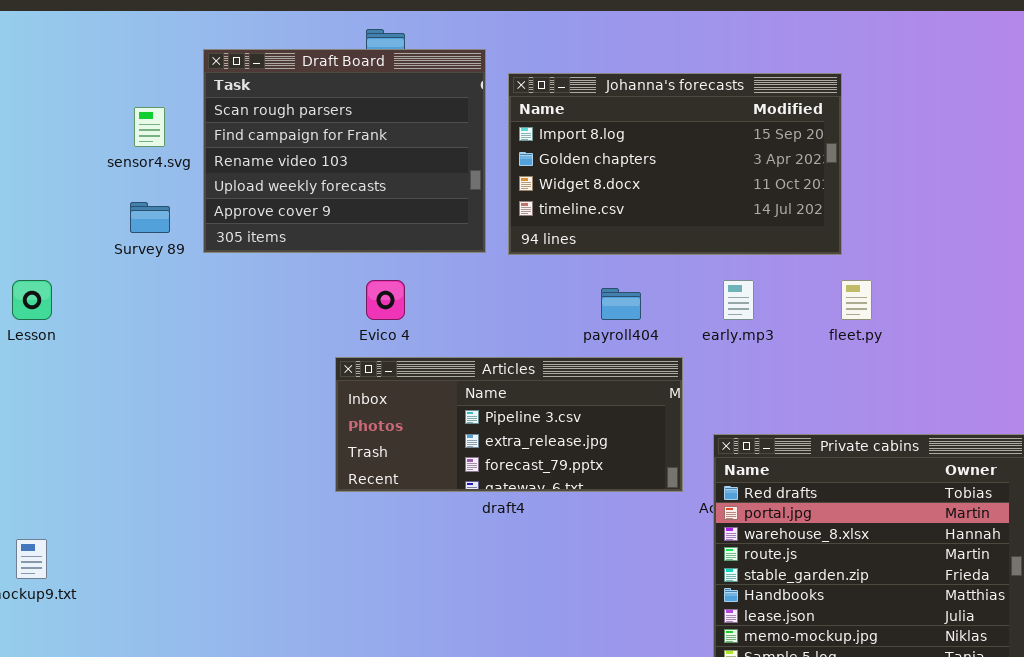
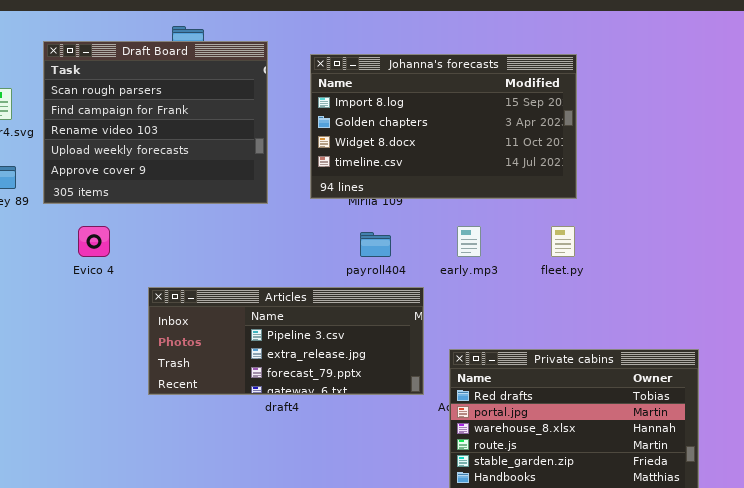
Johanna's forecasts: [508,73,842,255] -> [310,54,577,199], moved
Evico 4: [366,280,405,320] -> [78,226,110,257], moved

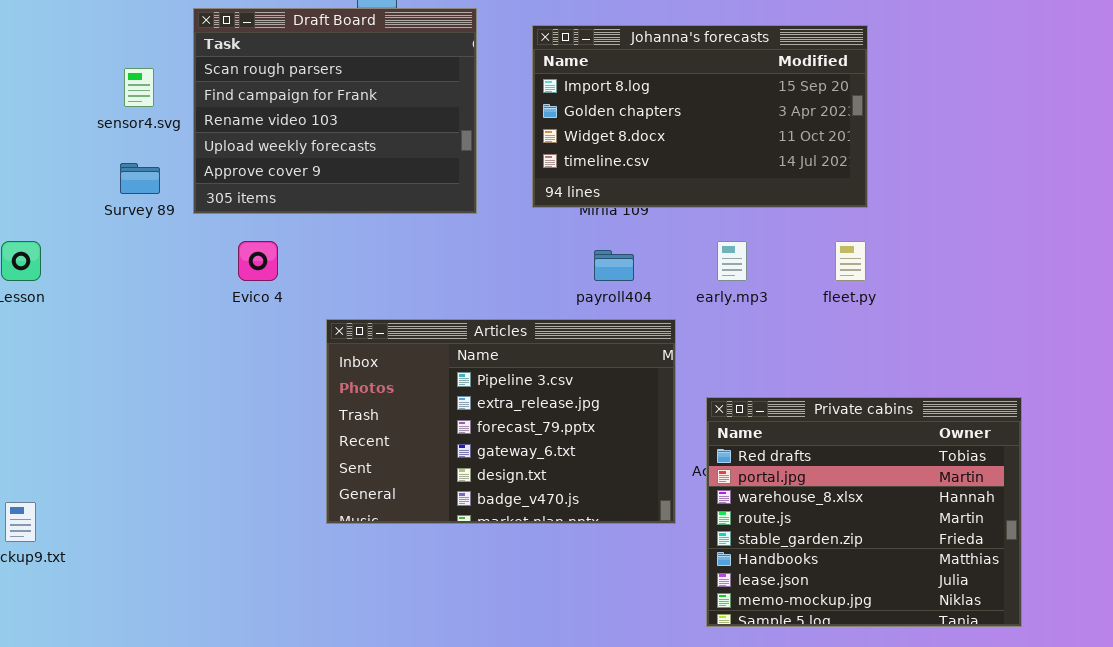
Articles: [148,287,424,395] -> [326,319,676,524], resized

